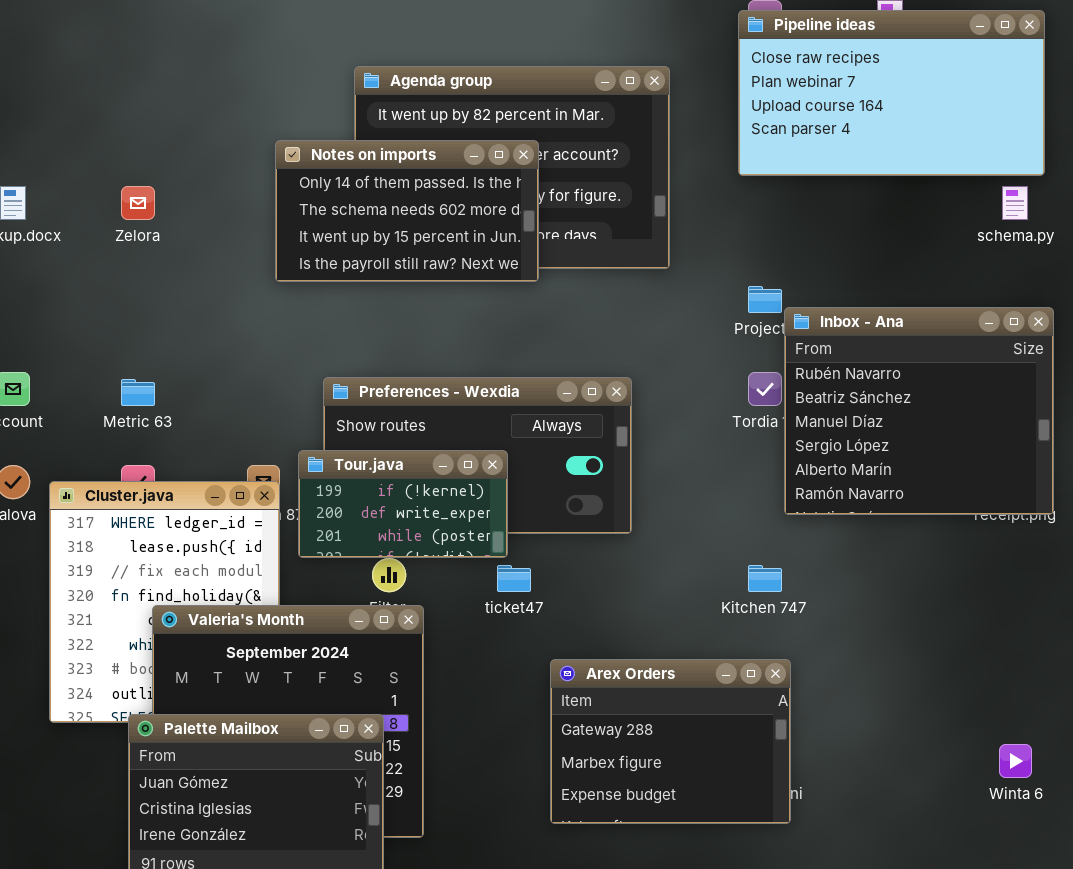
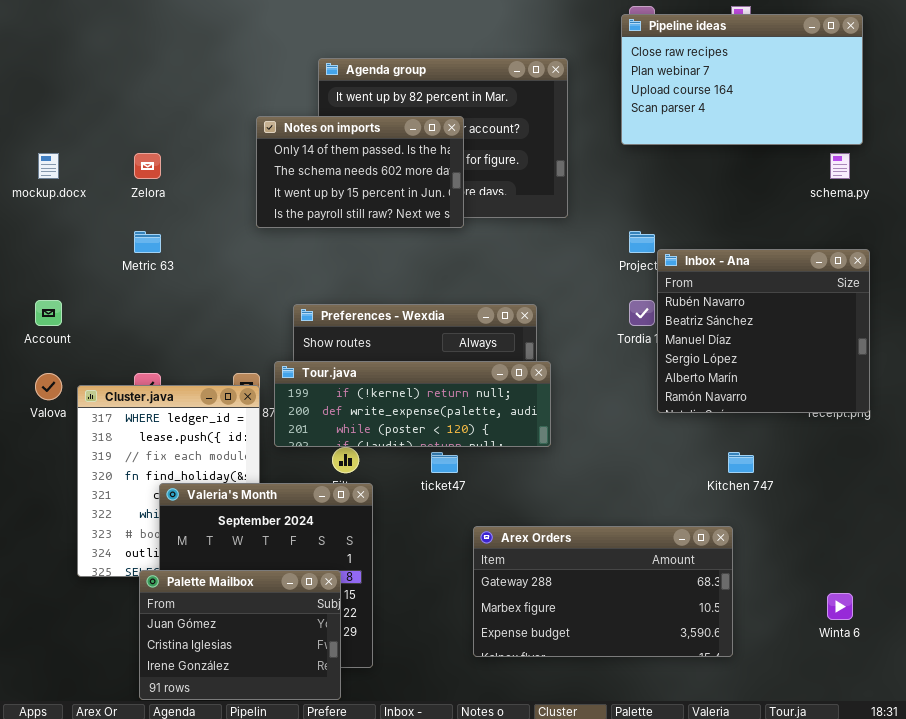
Metric 63: [121,379,155,406] -> [134,231,161,253], moved
Tour.java: [298,450,508,558] -> [274,361,551,447], resized
Kitchen 747: [748,565,782,592] -> [728,452,754,473], moved
Arex Orders: [550,659,791,824] -> [473,526,733,657], resized

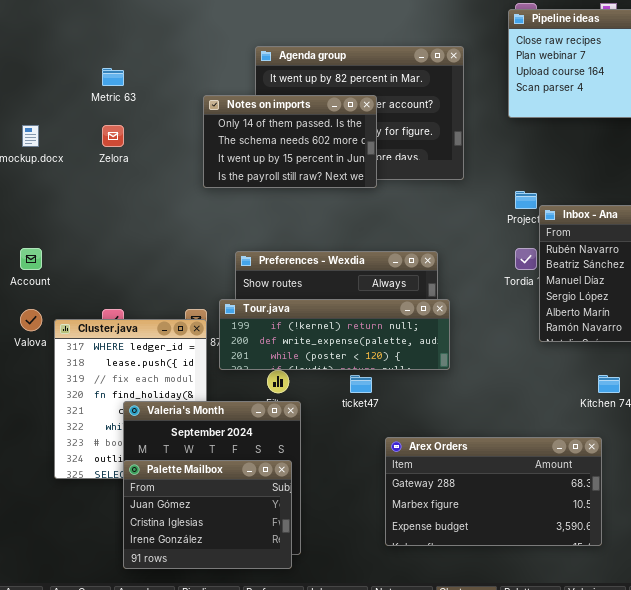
Metric 63: [134,231,161,253] -> [102,68,124,86], moved
Palette Mailbox: [139,570,341,700] -> [123,460,292,569], moved

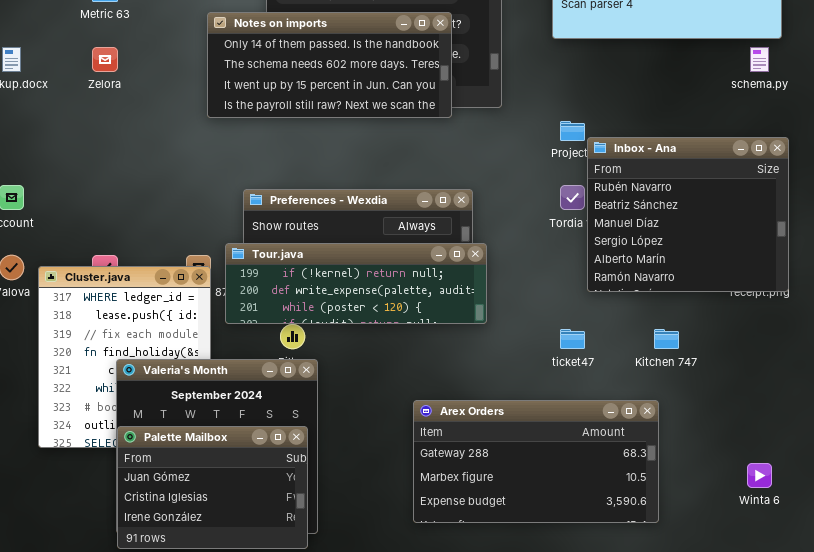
Notes on imports: [203,95,377,188] -> [207,12,452,118], resized
ticket47: [350,375,372,393] -> [560,329,585,349], moved

